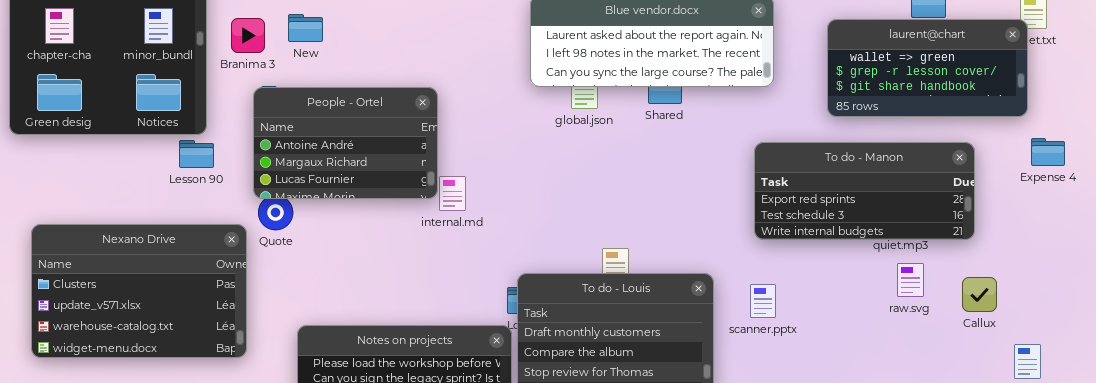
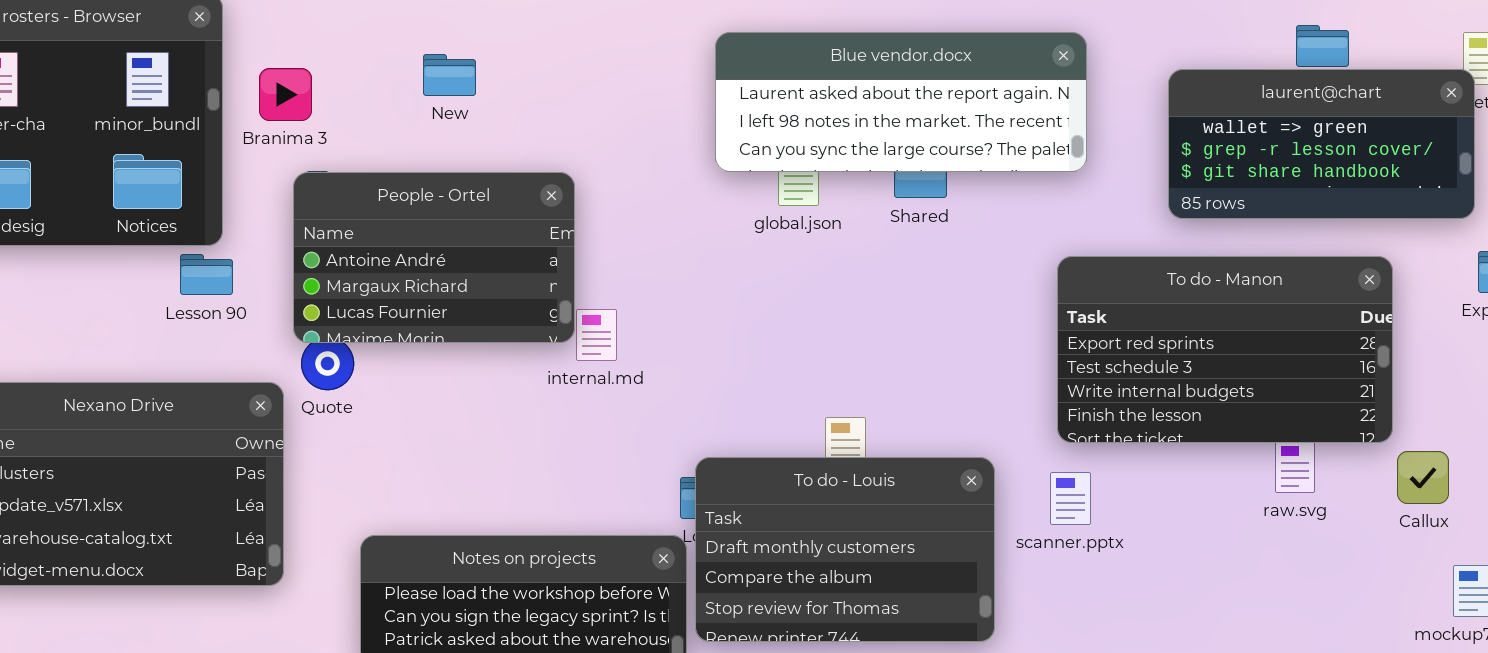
New: [288,14,323,42] -> [423,54,476,96], moved
To do - Manon: [754,142,975,240] -> [1057,256,1393,443], resized
Callux: [962,277,997,312] -> [1397,451,1449,504], moved

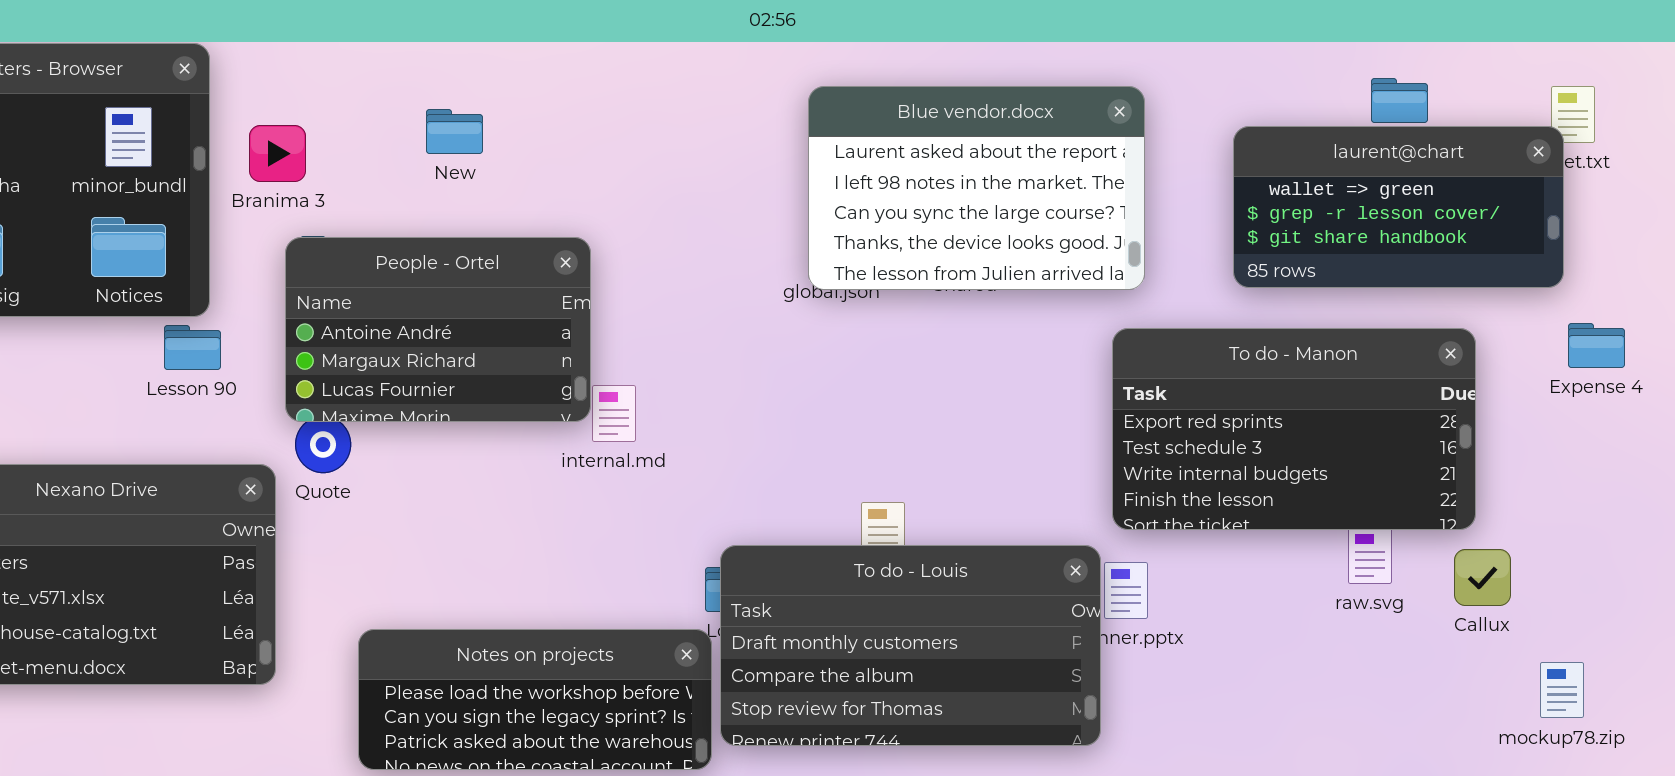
Blue vendor.docx: [715,32,1087,172] -> [808,86,1145,290], resized
Callux: [1397,451,1449,504] -> [1454,549,1511,606], moved
To do - Louis: [695,457,995,642] -> [720,545,1101,746], resized

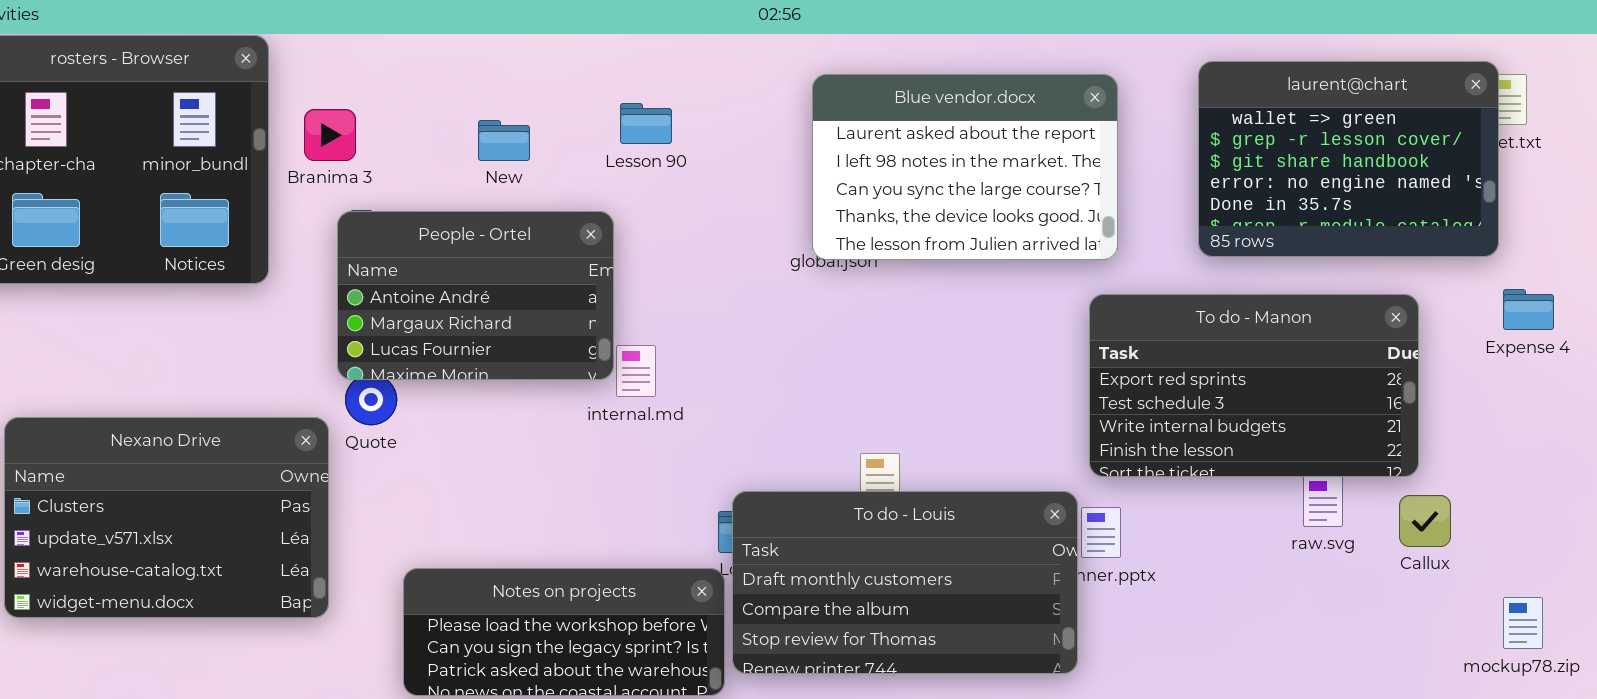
New: [426,109,483,154] -> [478,120,530,161], moved
laurent@chart: [1233,126,1564,288] -> [1198,61,1499,257], resized
Lesson 90: [164,325,221,370] -> [620,103,672,144], moved
mockup78.zip: [1540,662,1584,718] -> [1503,597,1543,649], moved

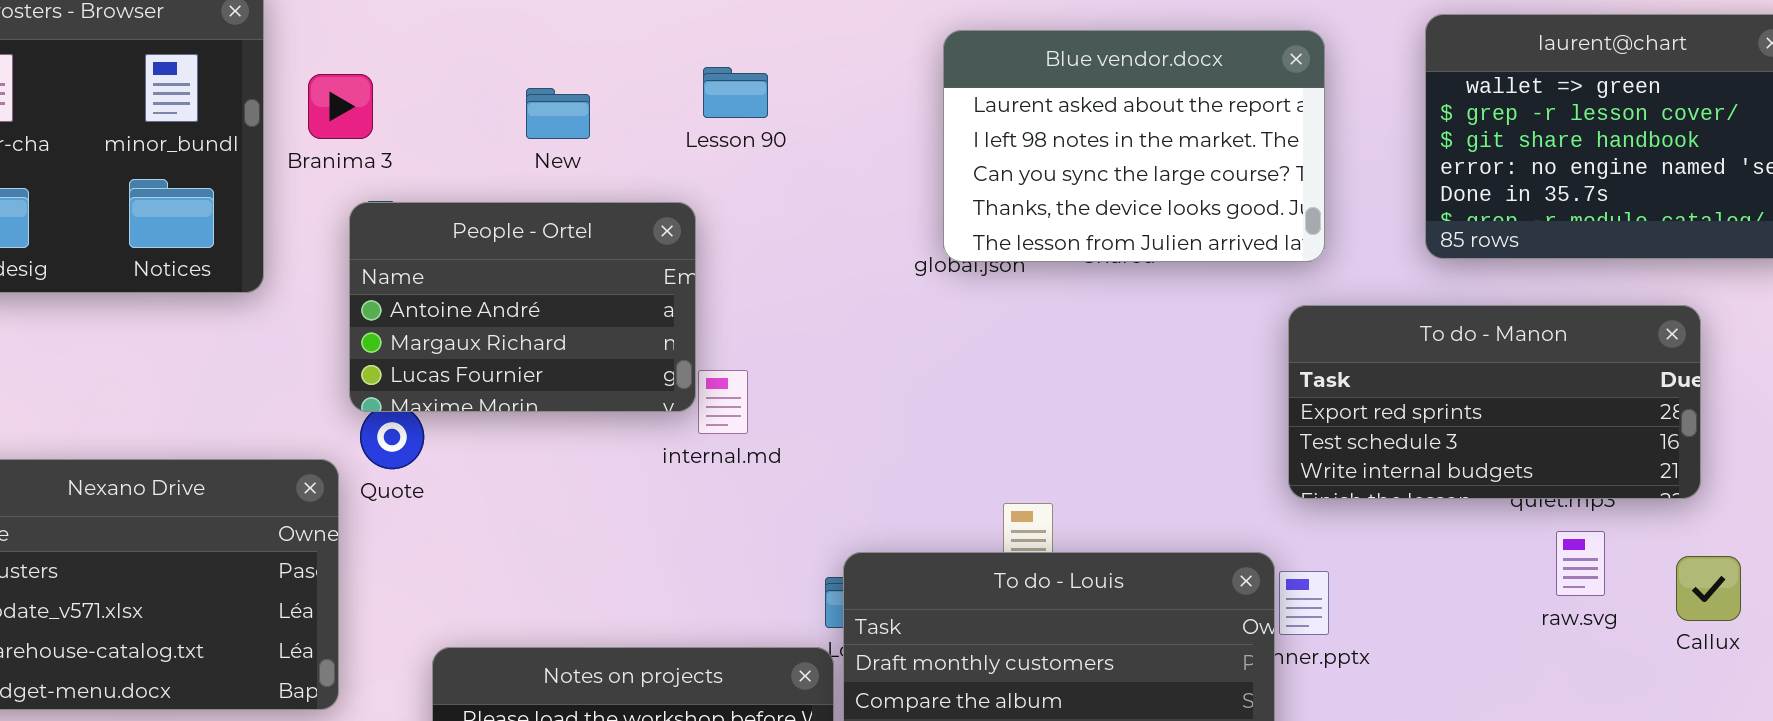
To do - Manon: [1089,294,1419,477] -> [1288,305,1701,499], resized

